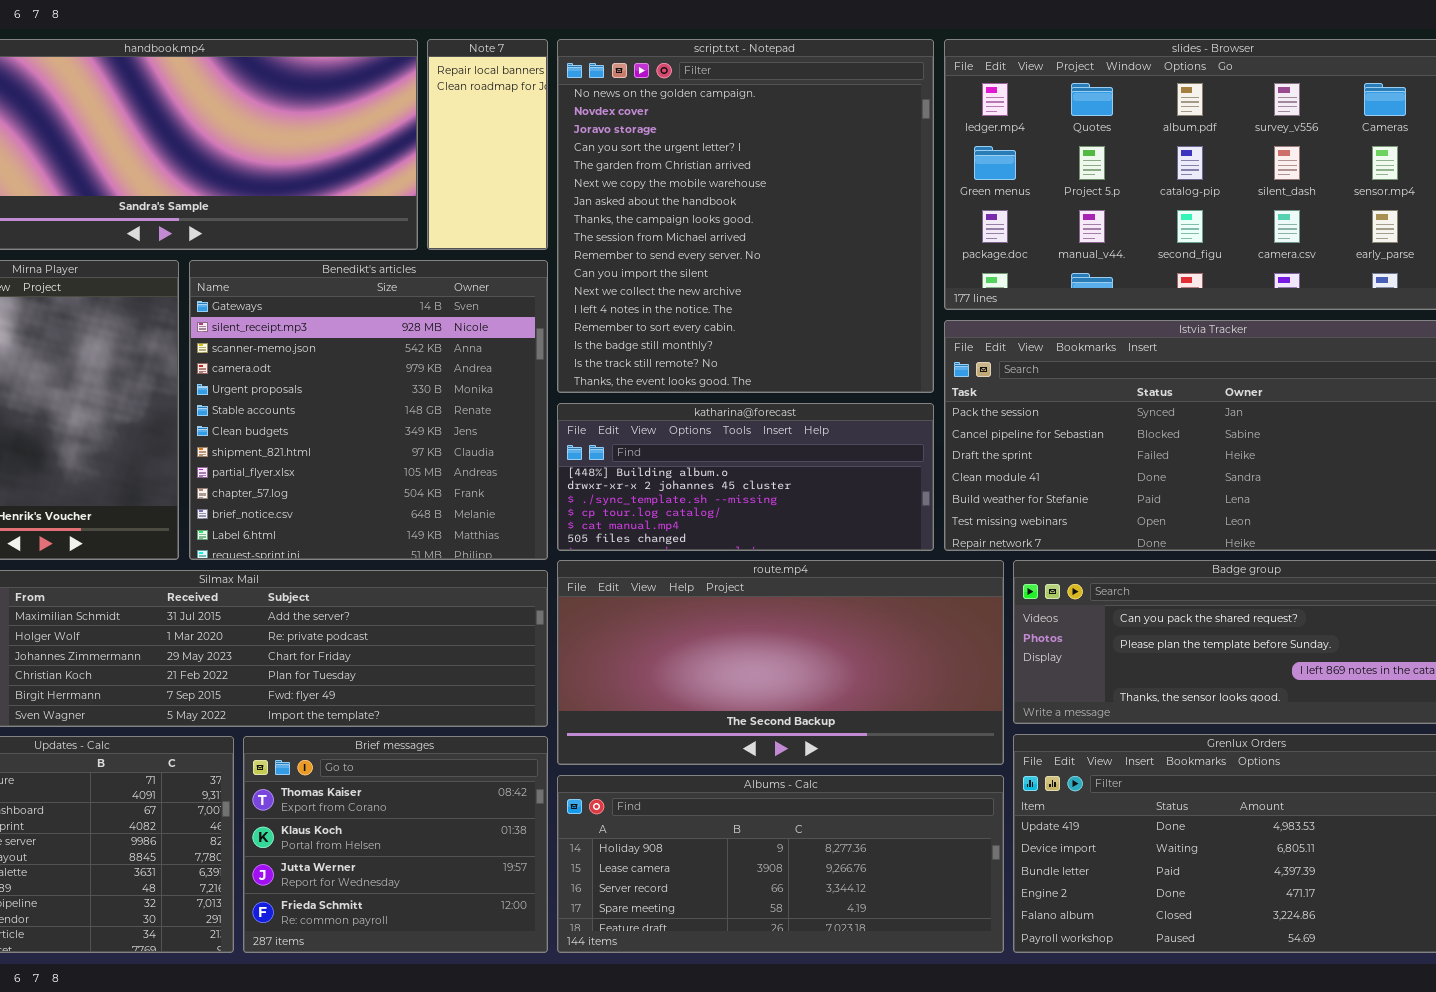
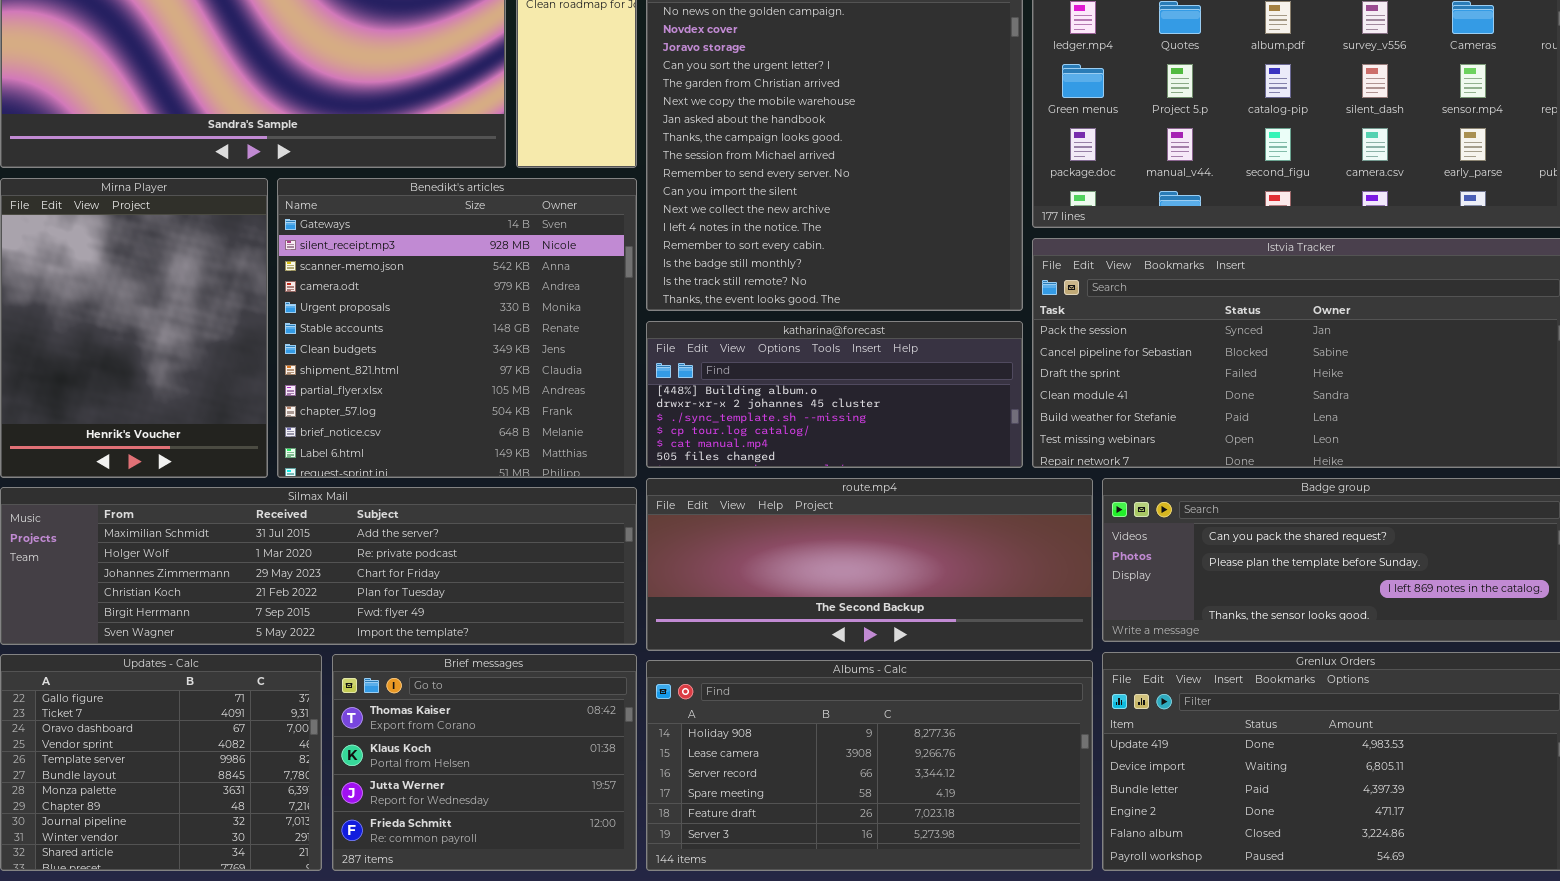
route.mp4: [557,560,1004,765] -> [646,478,1093,651], resized
Albums - Calc: [557,775,1004,953] -> [646,660,1093,871], resized

